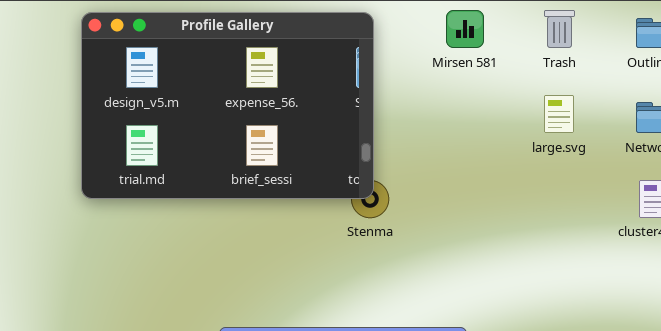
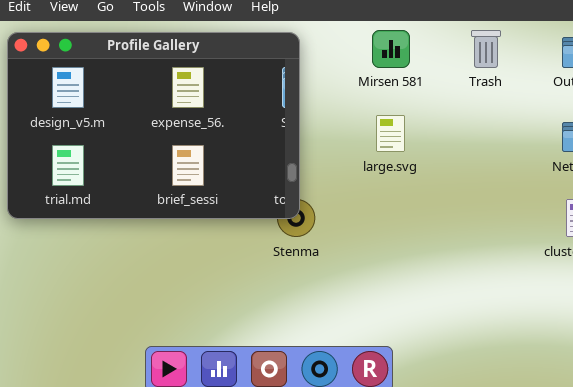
large.svg: [544,95,574,133] -> [376,115,405,152], moved

